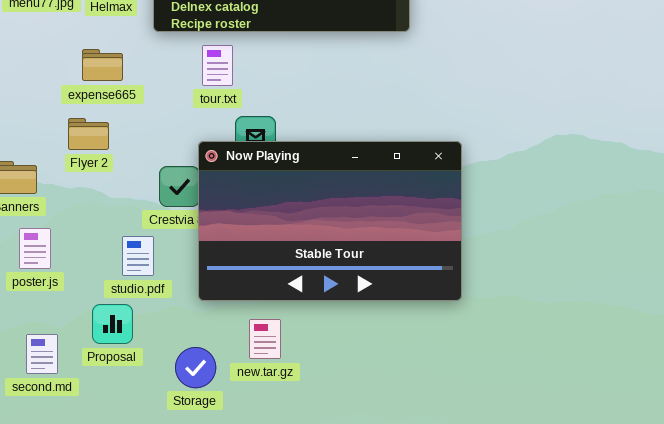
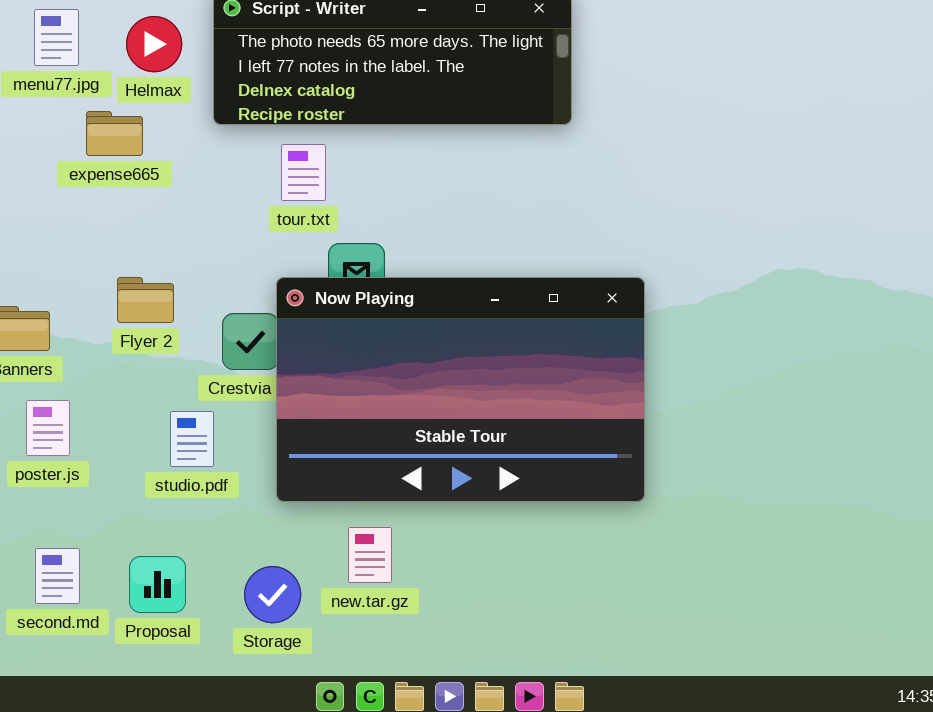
expense665: [82,49,123,81] -> [86,111,143,156], moved
Flyer 2: [68,118,109,150] -> [117,277,174,323], moved
Proposal: [92,304,133,344] -> [129,556,186,613], moved

